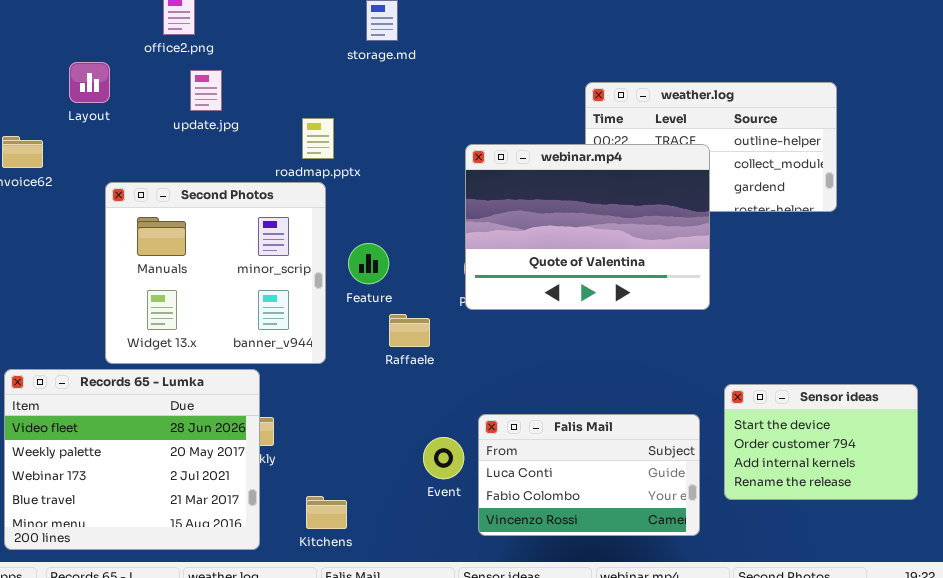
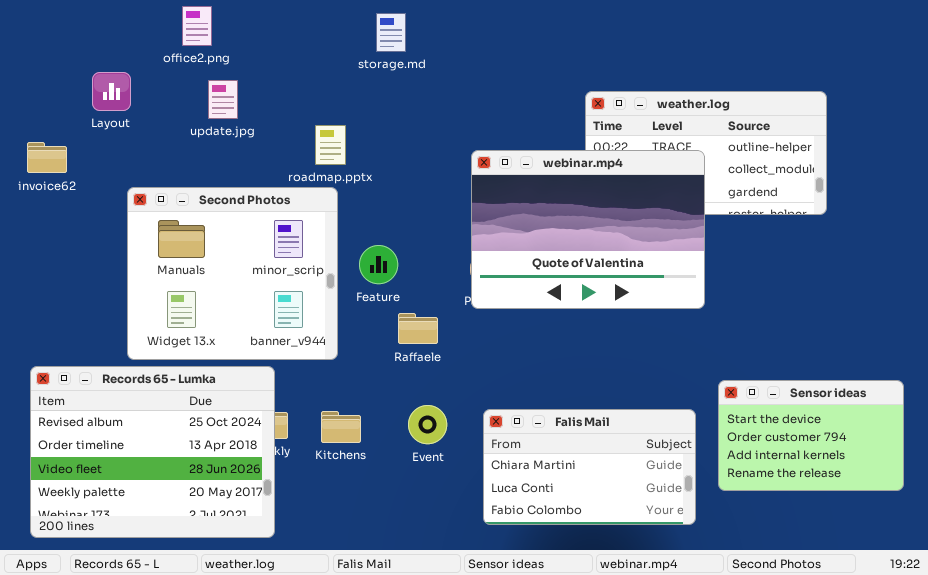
Records 65 - Lumka: [4,369,260,550] -> [30,366,275,538], scrolled up 2 rows
Falis Mail: [478,414,700,536] -> [483,409,696,525], scrolled up 1 row
Event: [423,437,464,479] -> [408,405,447,444], moved
Kitchens: [306,496,347,529] -> [321,411,361,443], moved

